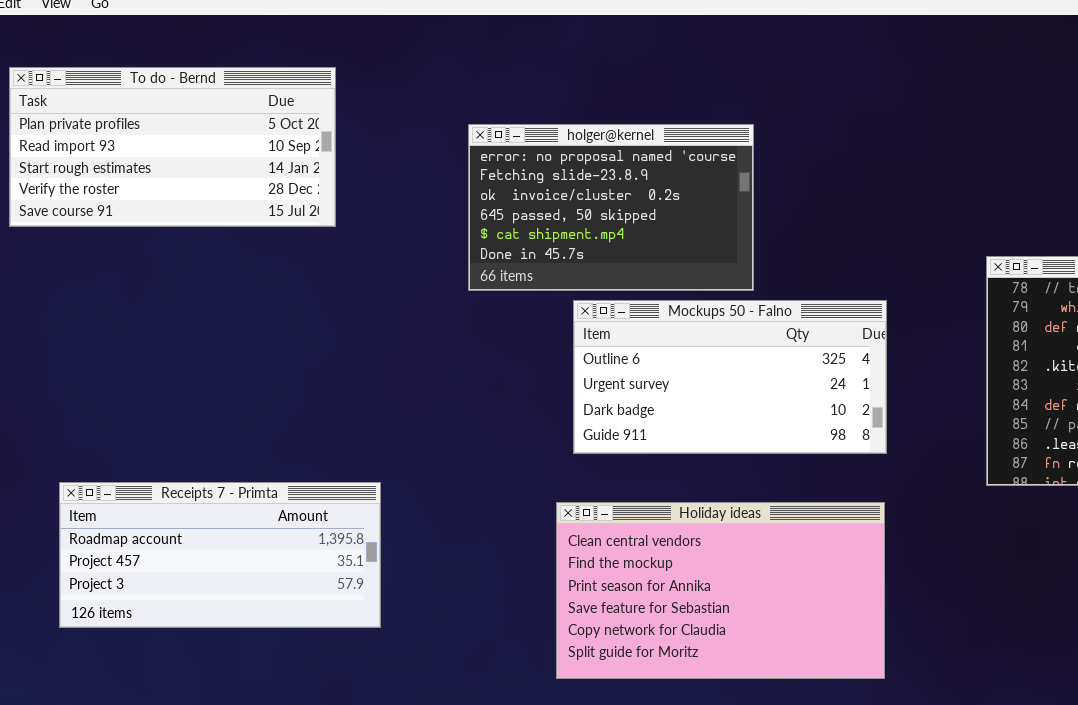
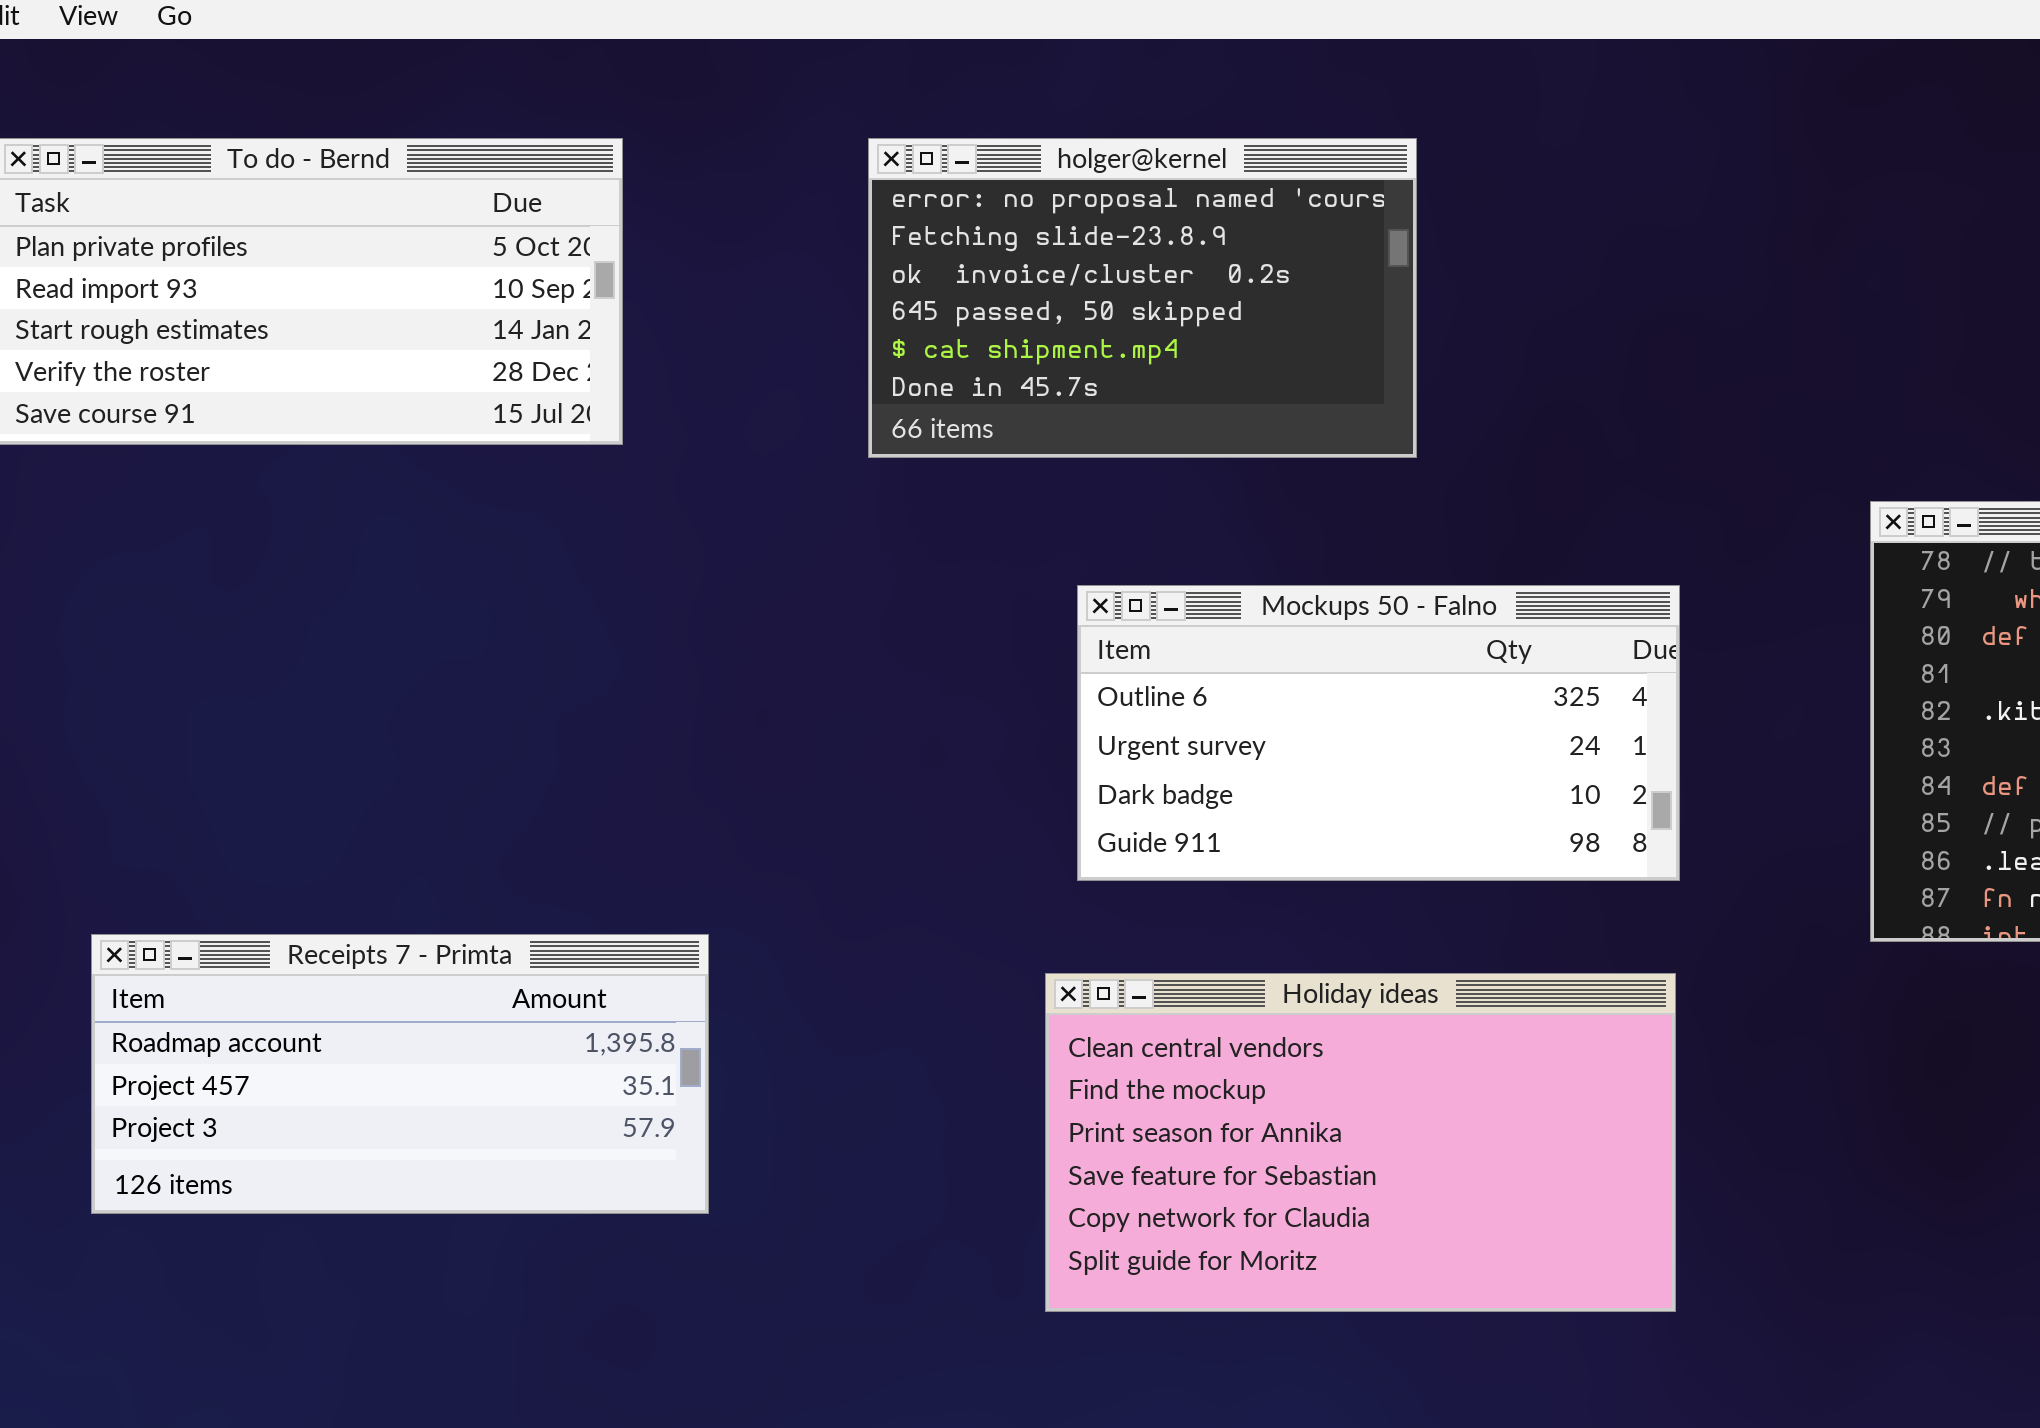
holger@kernel: [468,124,754,291] -> [868,138,1417,458], moved

